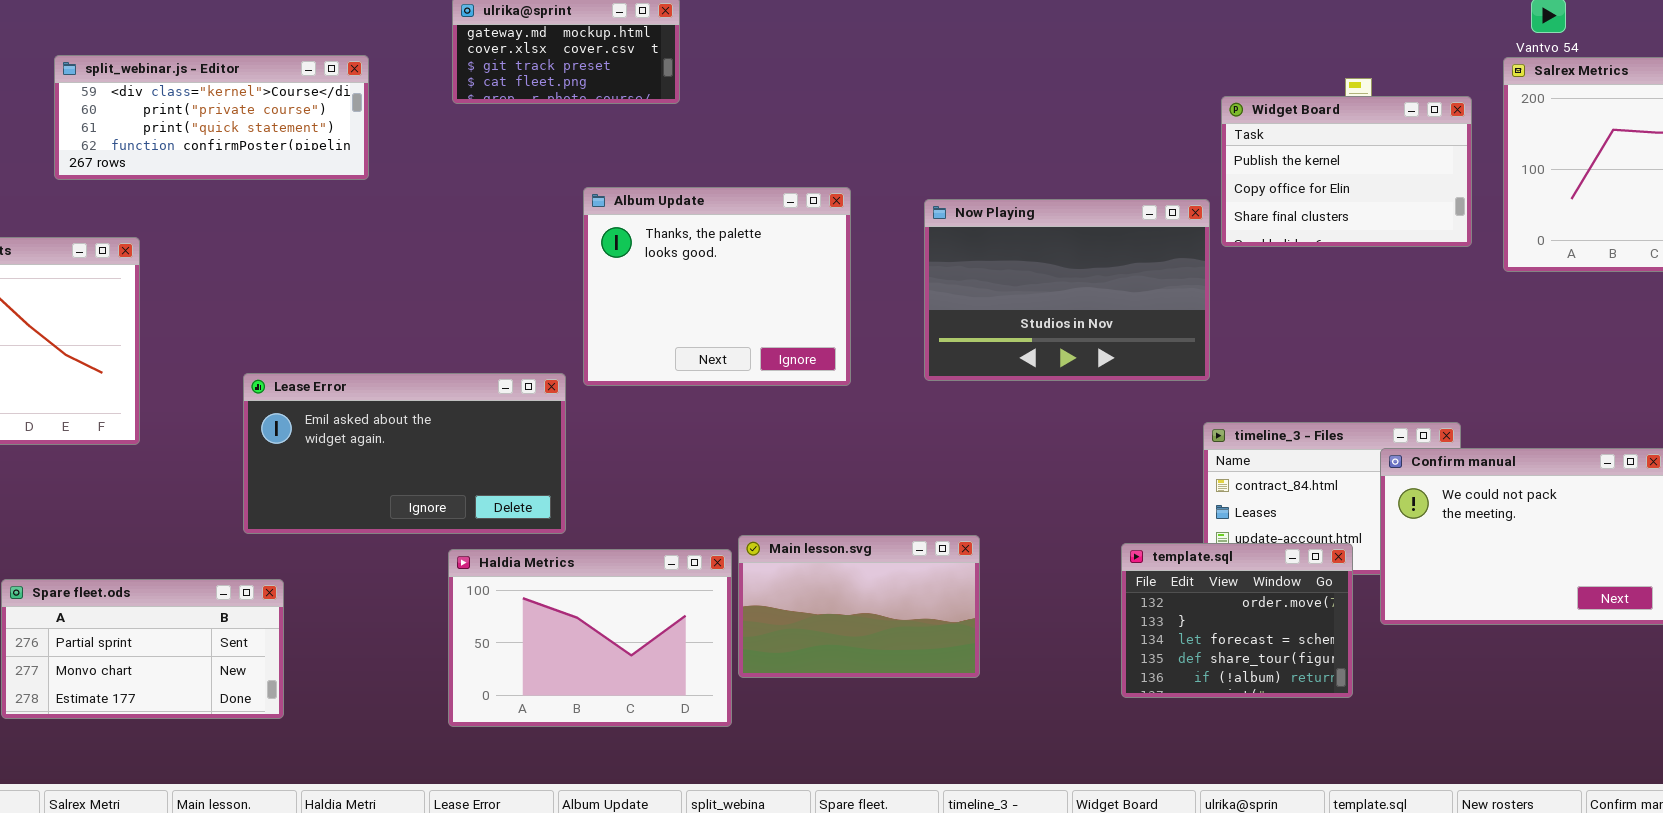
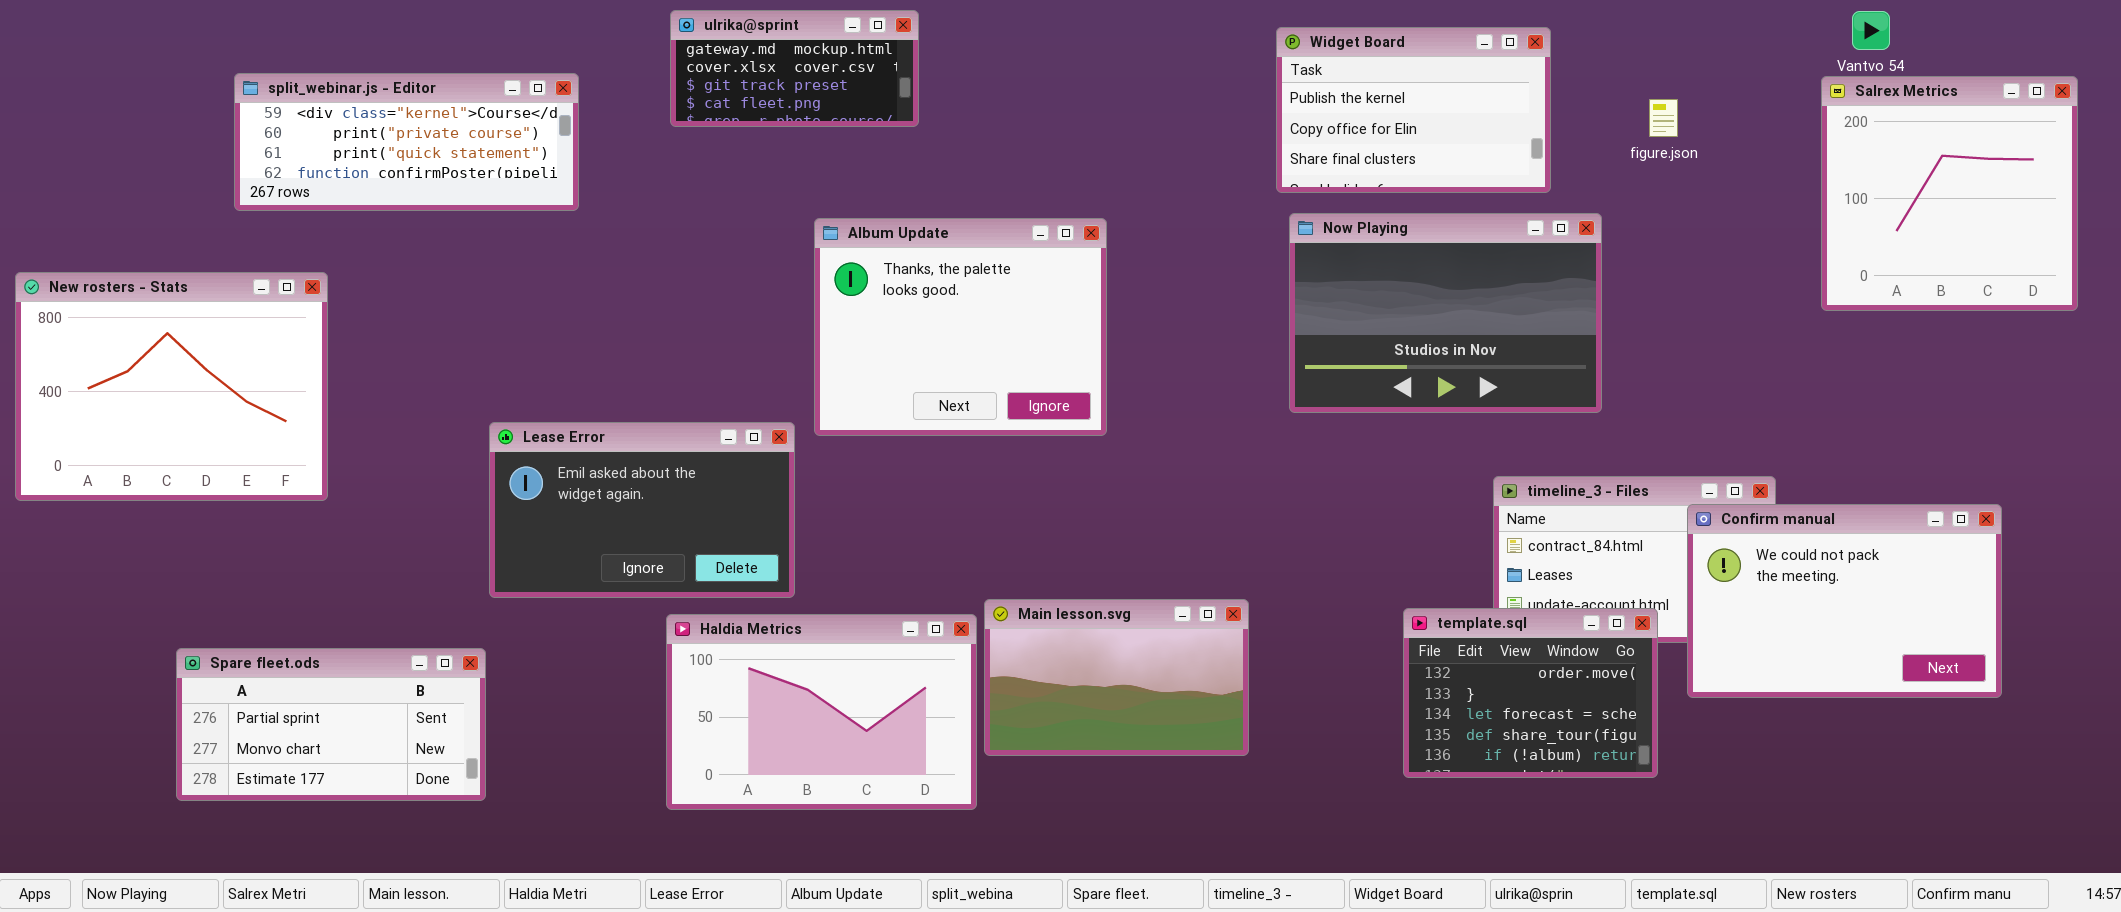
Widget Board: [1221,96,1472,247] -> [1276,27,1551,193], moved
Now Playing: [924,199,1210,381] -> [1289,213,1602,413], moved
Lease Error: [243,373,566,534] -> [489,422,795,598], resized

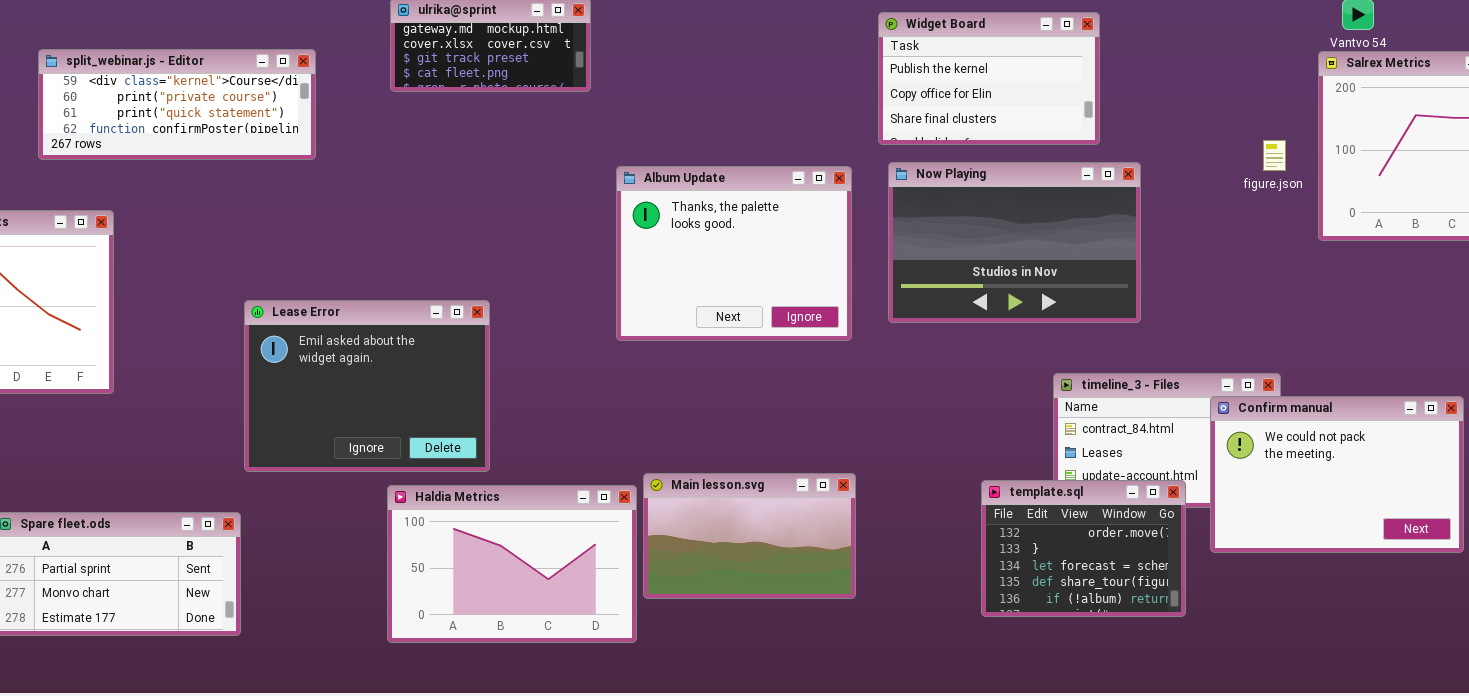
figure.json: [1649,99,1678,137] -> [1263,140,1286,171], moved
Album Update: [814,218,1107,436] -> [616,166,852,341], moved
Lease Error: [489,422,795,598] -> [244,300,490,472], resized

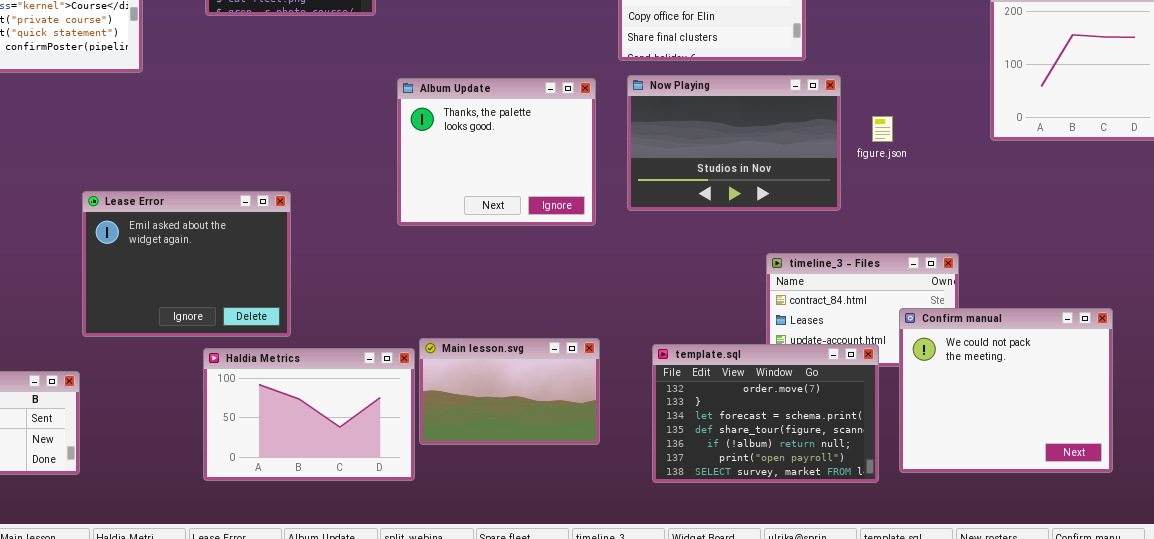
figure.json: [1263,140,1286,171] -> [872,116,893,142], moved
Confirm manual: [1210,396,1464,553] -> [899,308,1113,473], moved, resized
template.sql: [981,480,1186,617] -> [652,344,879,483], resized

